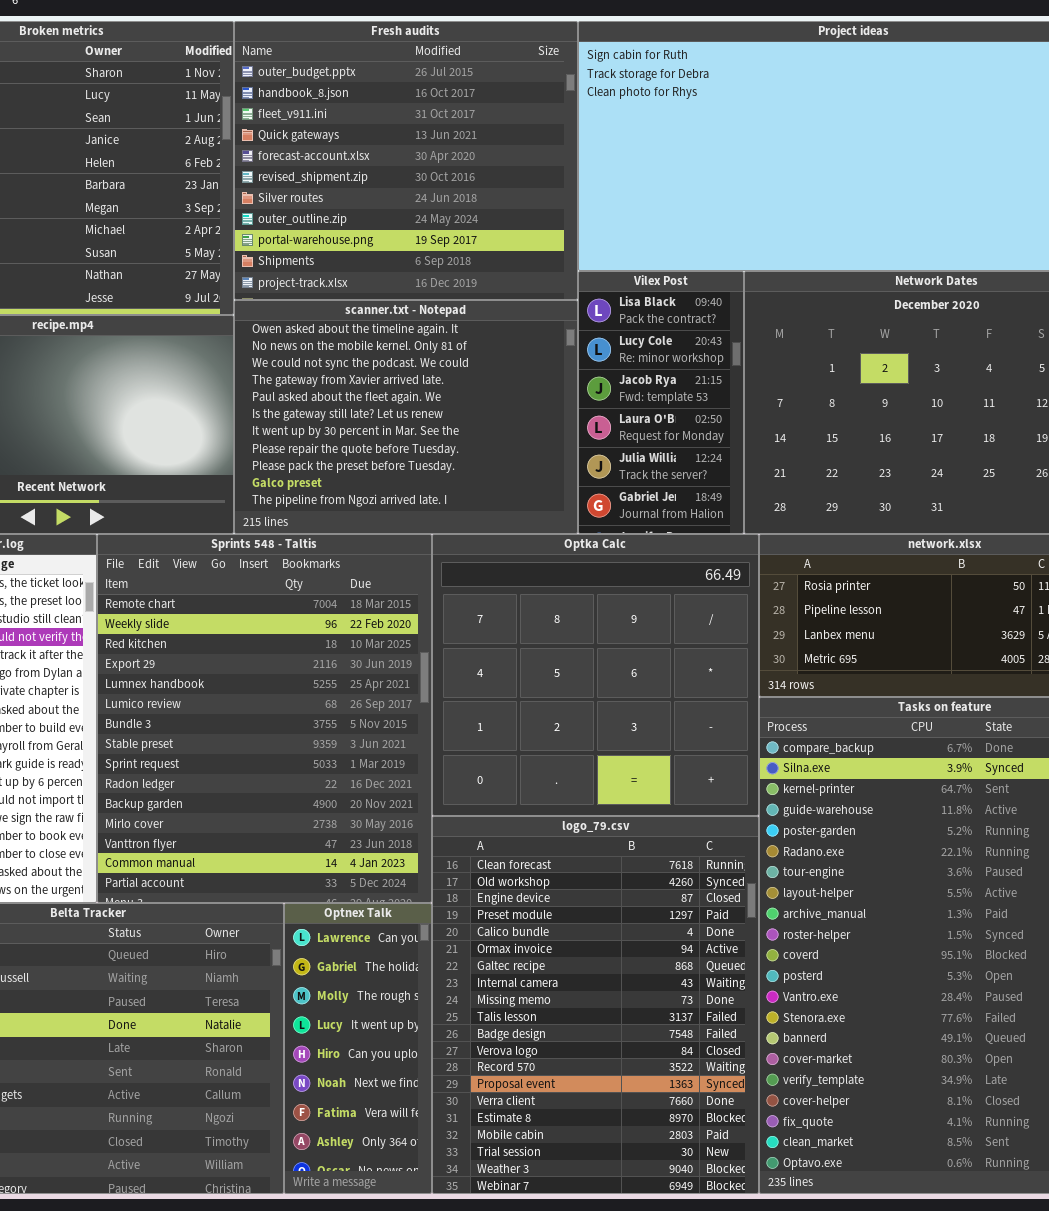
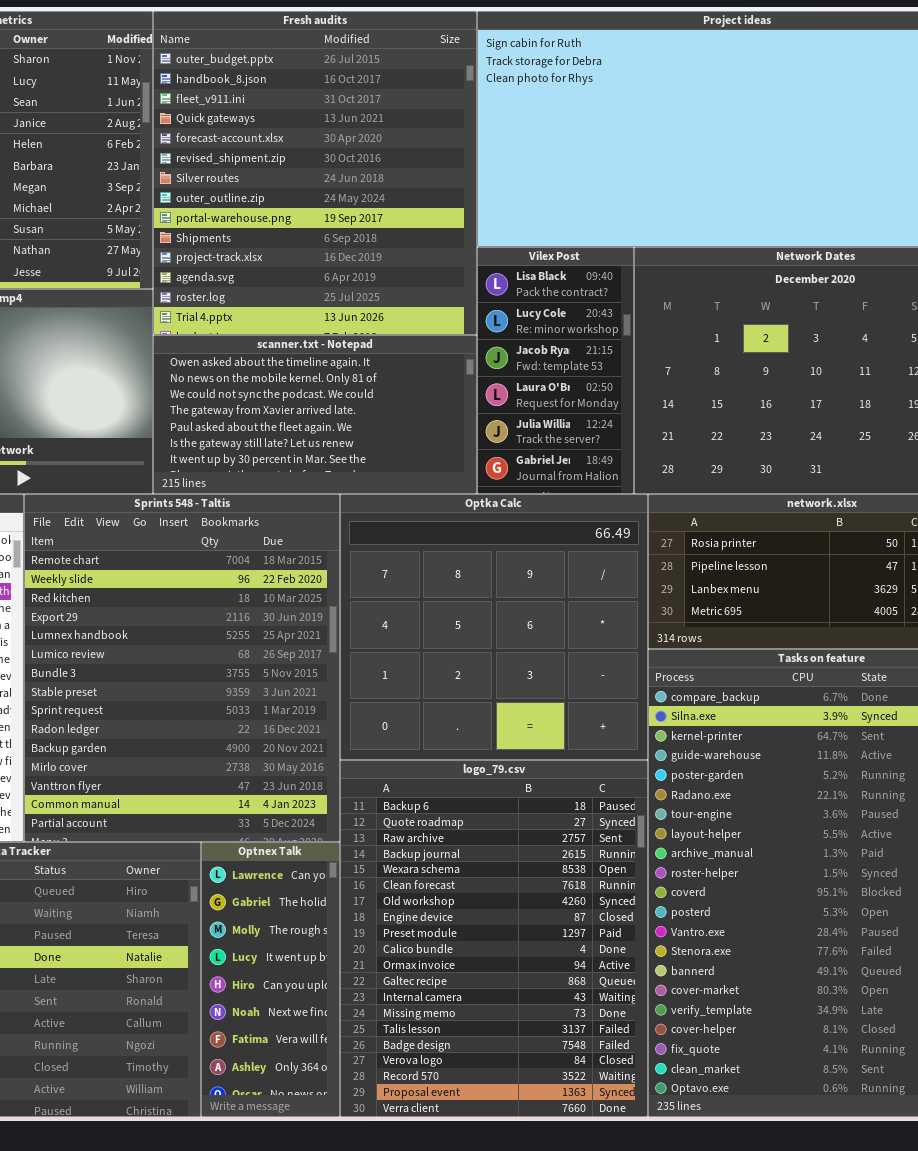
Fresh audits: [234,21,578,300] -> [153,11,477,335], resized
scanner.txt - Notepad: [234,300,578,534] -> [153,335,477,494], resized
logo_79.csv: [432,816,759,1194] -> [340,760,648,1117], scrolled up 5 rows

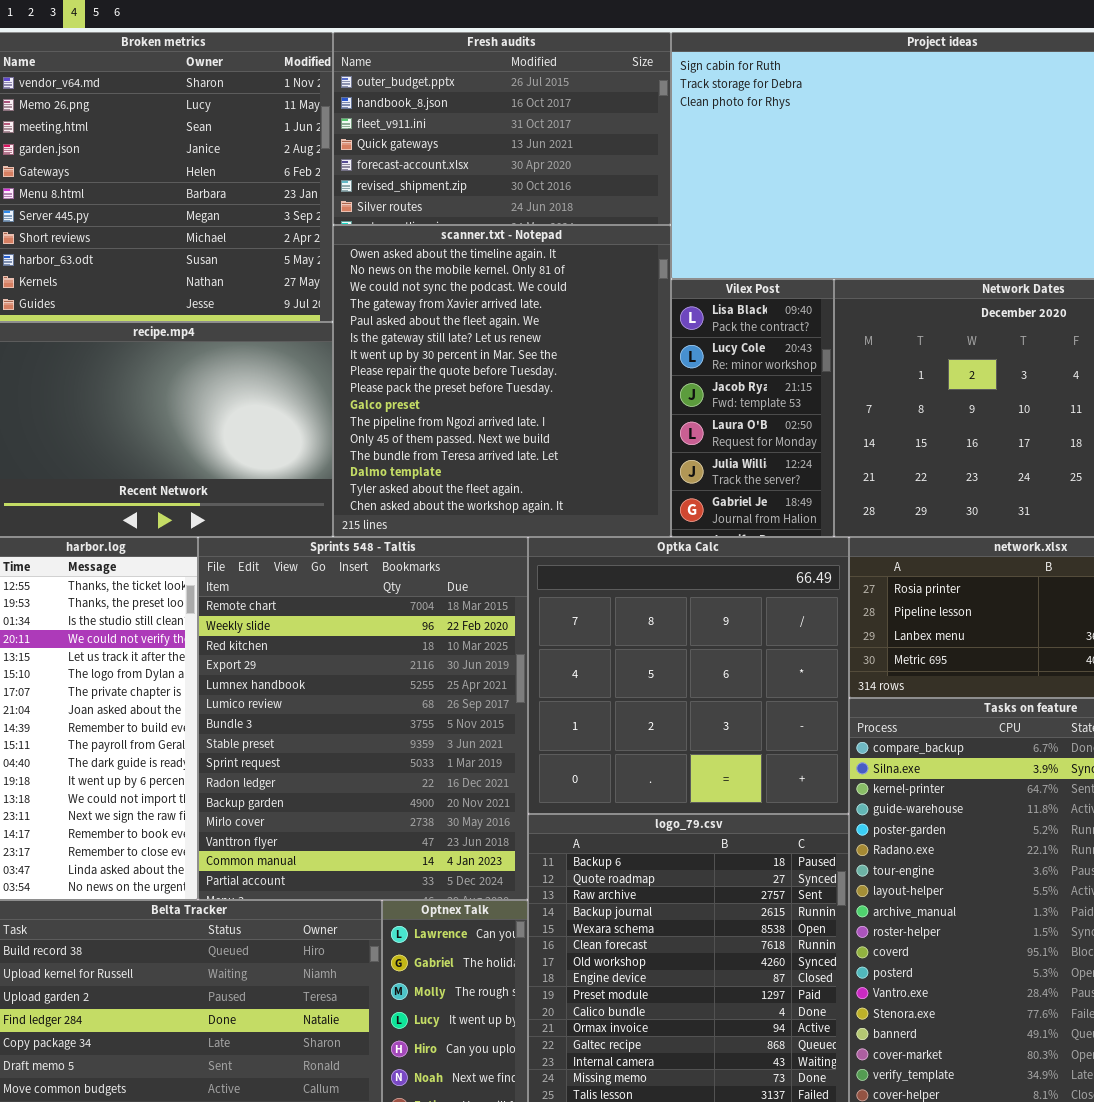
Fresh audits: [153,11,477,335] -> [333,32,671,225], resized
scanner.txt - Notepad: [153,335,477,494] -> [333,225,671,537], resized

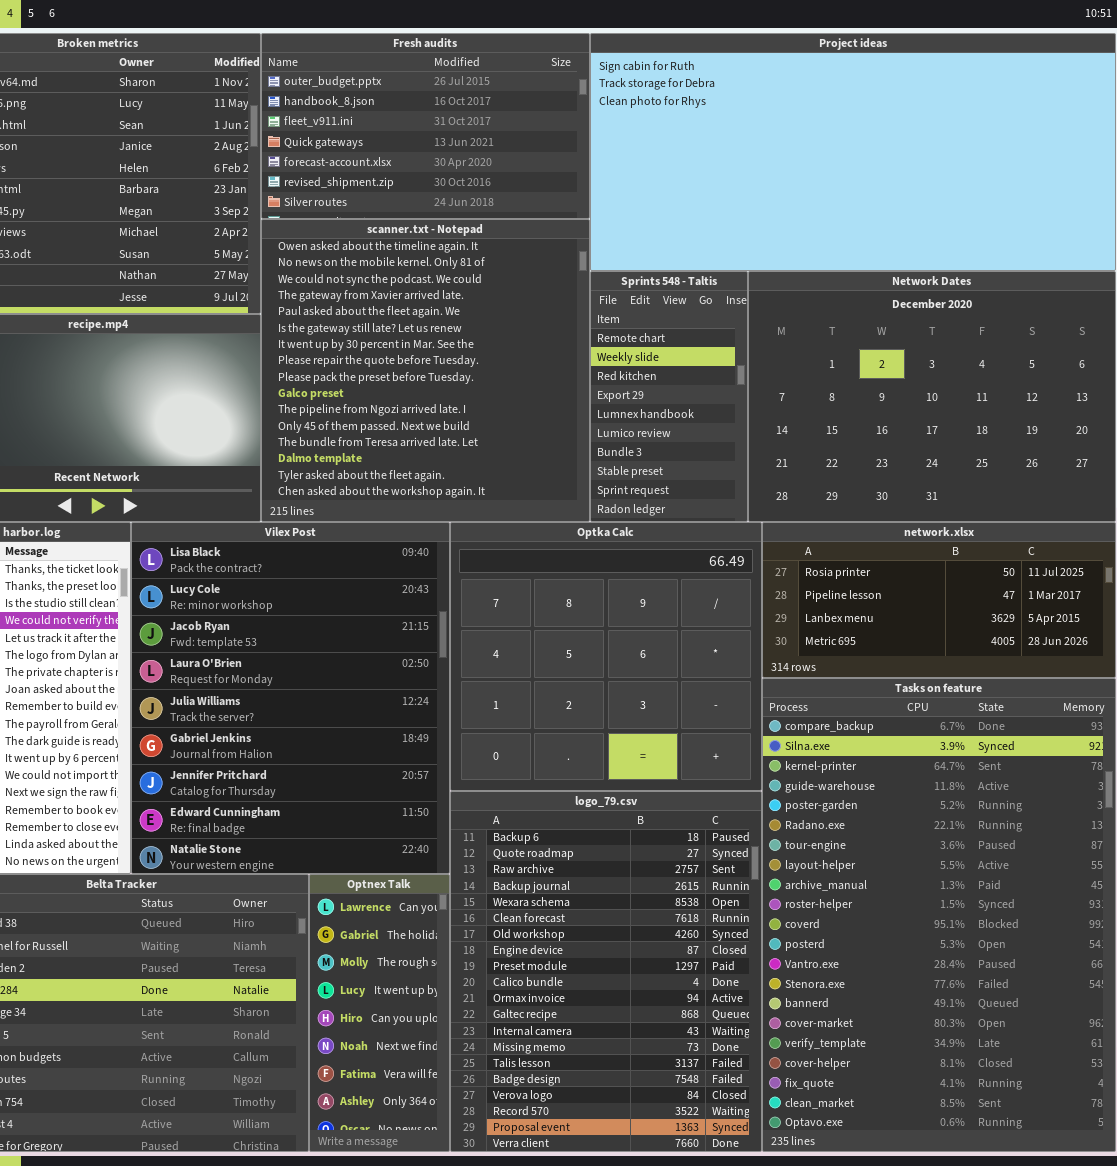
Vilex Post: [671,279,834,537] -> [131,522,450,874], moved, resized
Sprints 548 - Taltis: [198,537,528,900] -> [590,271,748,522], moved, resized

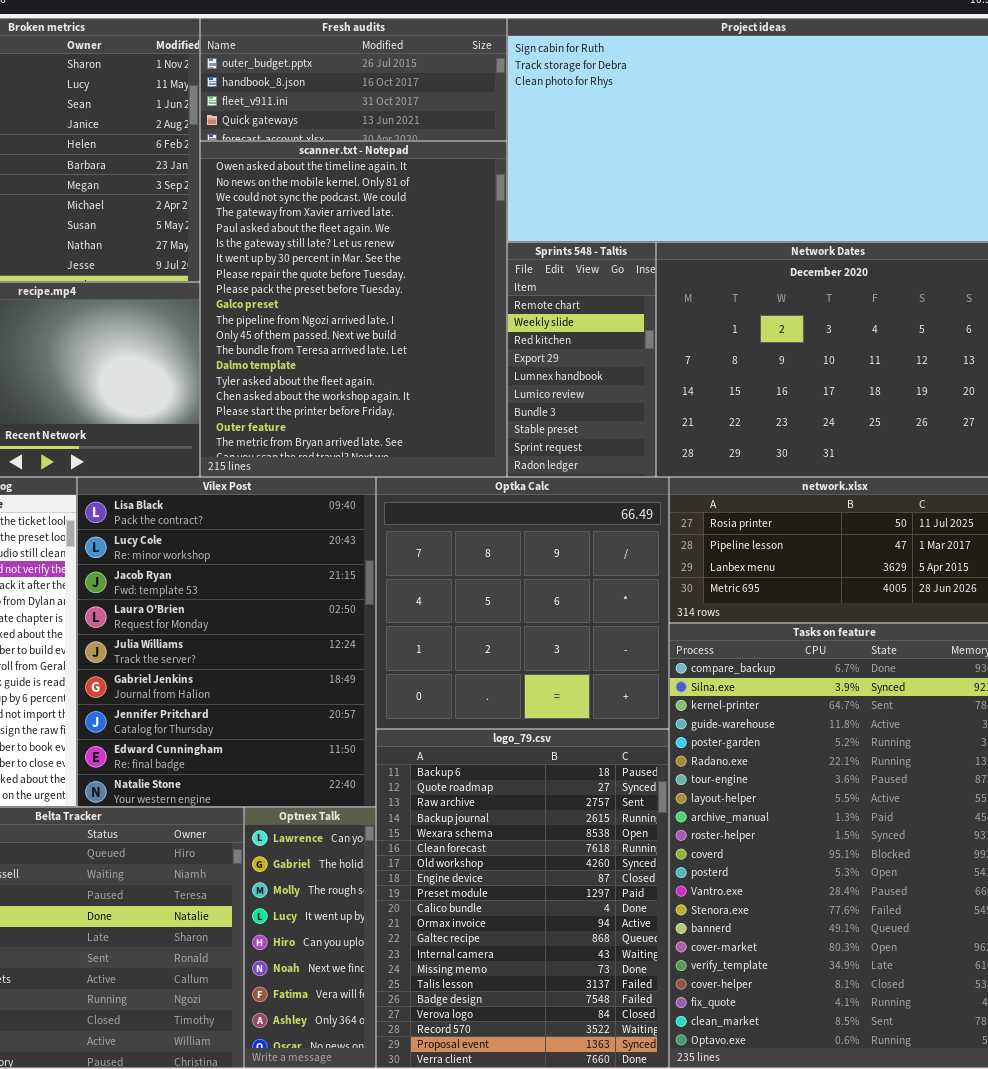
Fresh audits: [261,33,590,219] -> [200,18,507,141], resized
scanner.txt - Notepad: [261,219,590,522] -> [200,141,507,477], resized

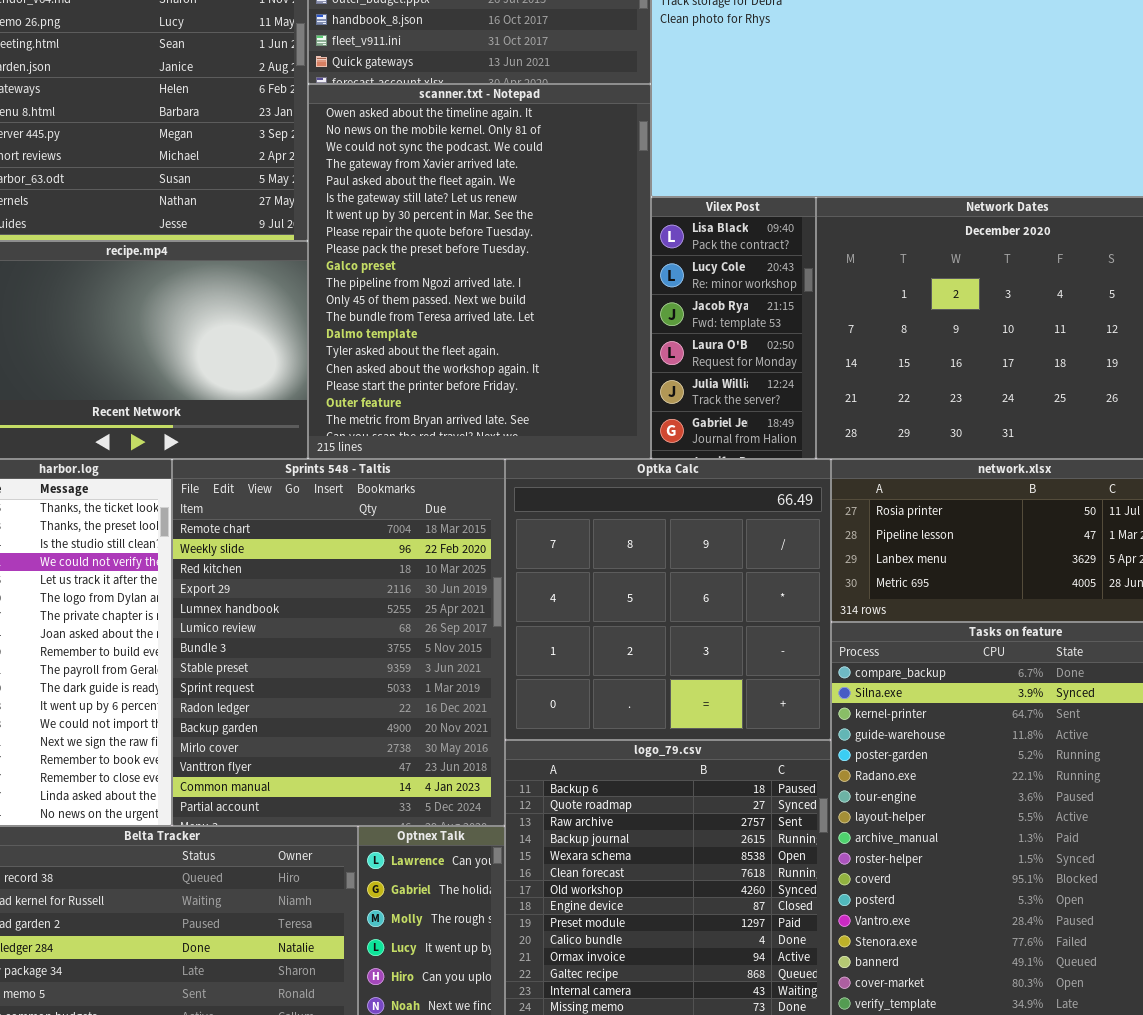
Sprints 548 - Taltis: [507,242,656,477] -> [172,459,505,826], moved, resized
Vilex Post: [77,477,376,807] -> [651,197,816,459], moved, resized

